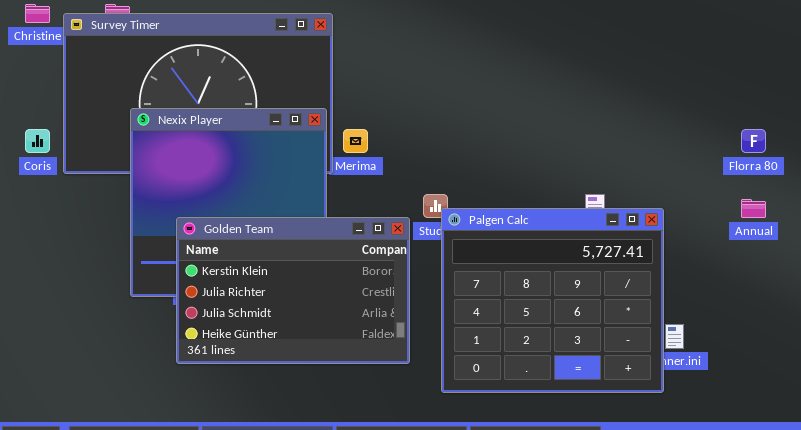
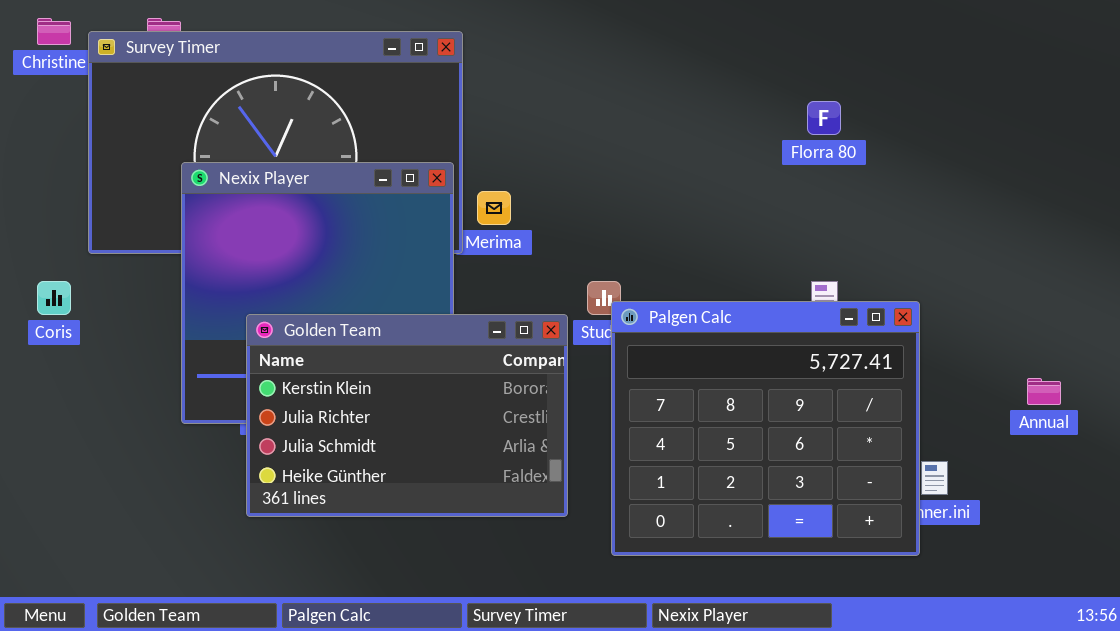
Coris: [25,129,50,153] -> [37,281,71,315], moved
Florra 80: [741,129,766,153] -> [807,101,841,135], moved
Annual: [741,199,766,218] -> [1027,378,1061,405], moved

